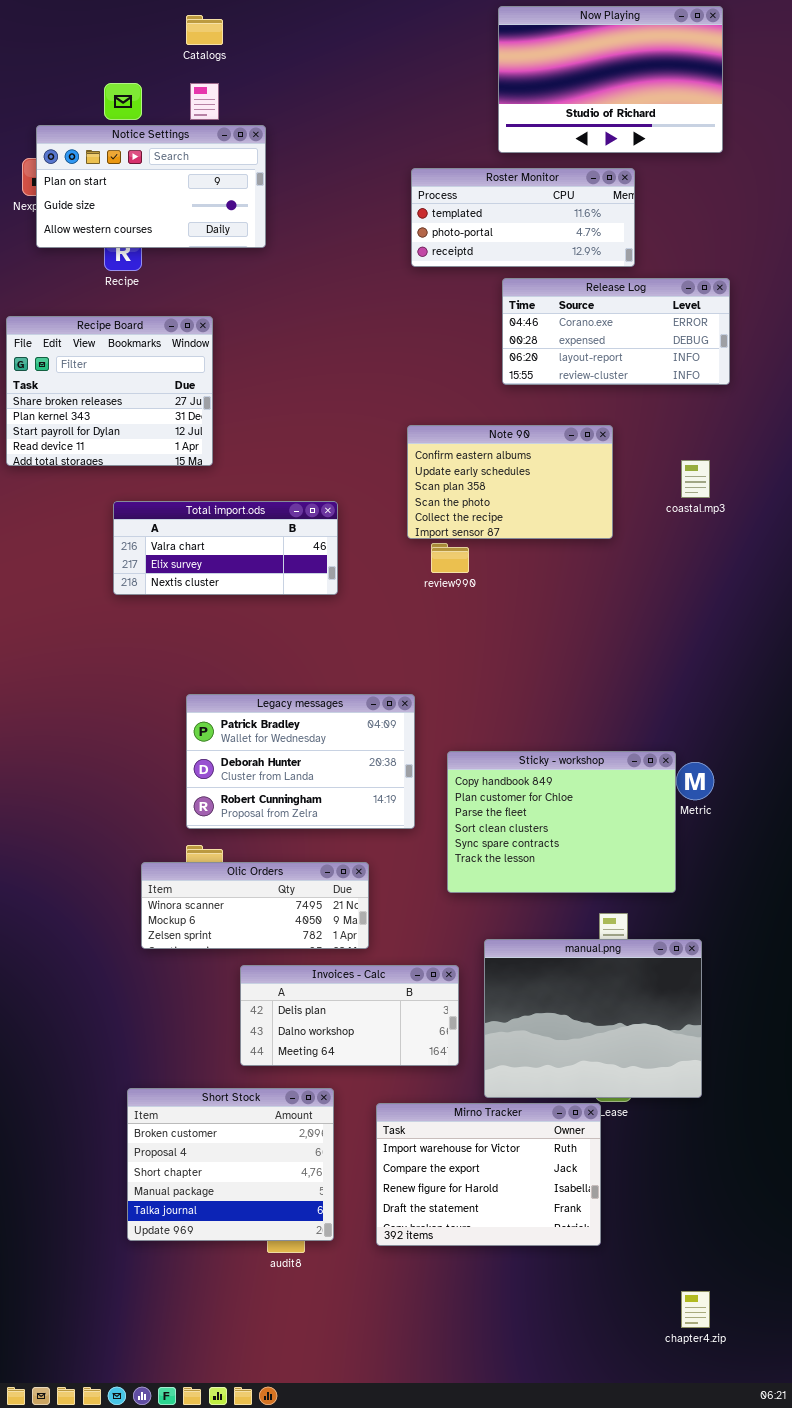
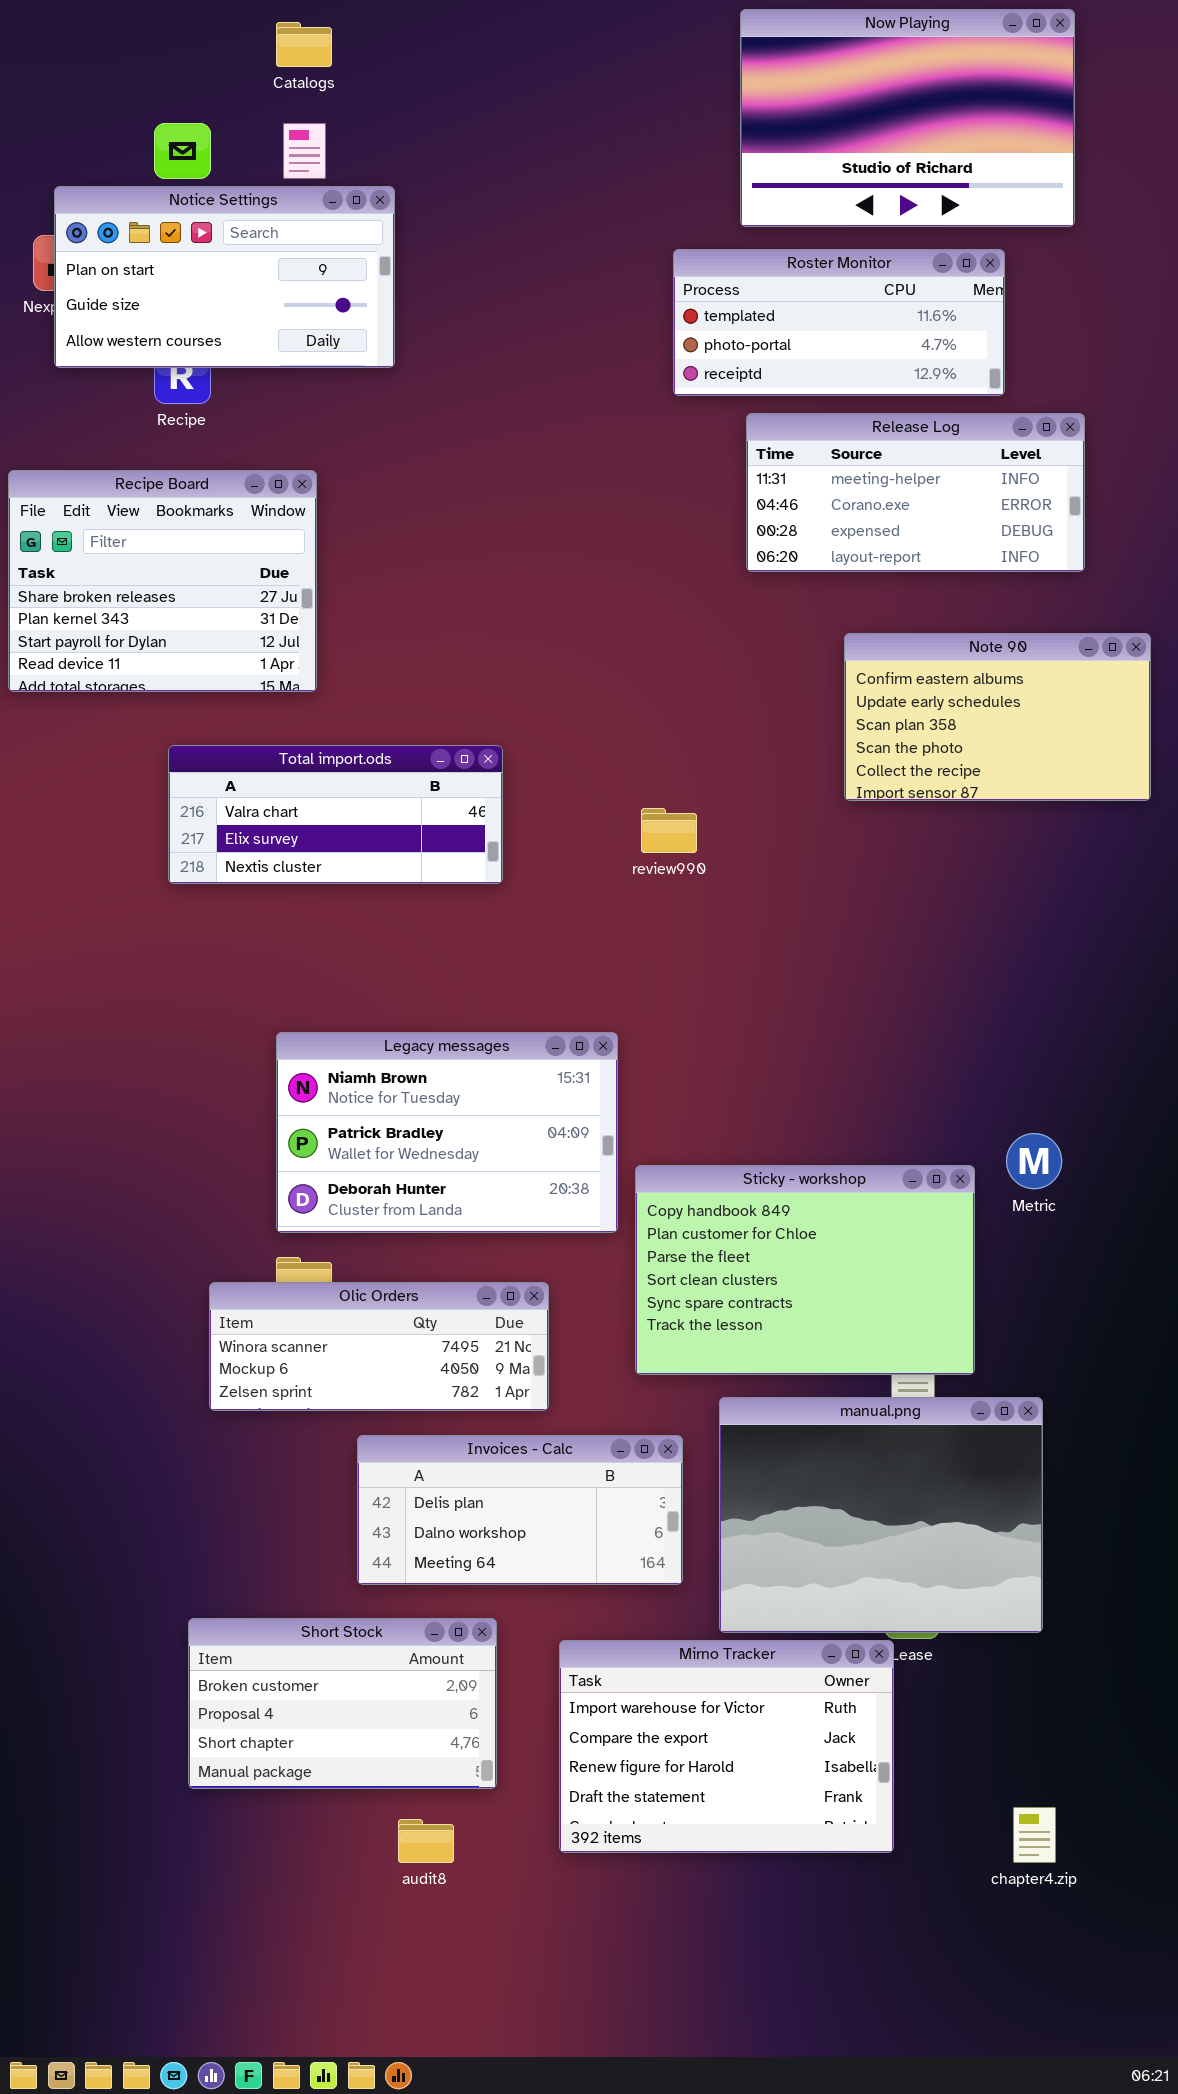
Roster Monitor: [411,168,635,267] -> [673,249,1005,396], moved
Release Log: [502,278,730,385] -> [746,413,1085,572], scrolled up 1 row
Note 90: [407,425,613,539] -> [844,633,1151,801], moved
Legacy messages: [186,694,415,829] -> [276,1032,618,1233], scrolled up 1 row
Sticky - workshop: [447,751,676,893] -> [635,1165,975,1375], moved
Short Stock: [127,1088,334,1241] -> [188,1618,497,1789], resized
chapter4.zip: [681,1291,710,1328] -> [1013,1807,1056,1863], moved

